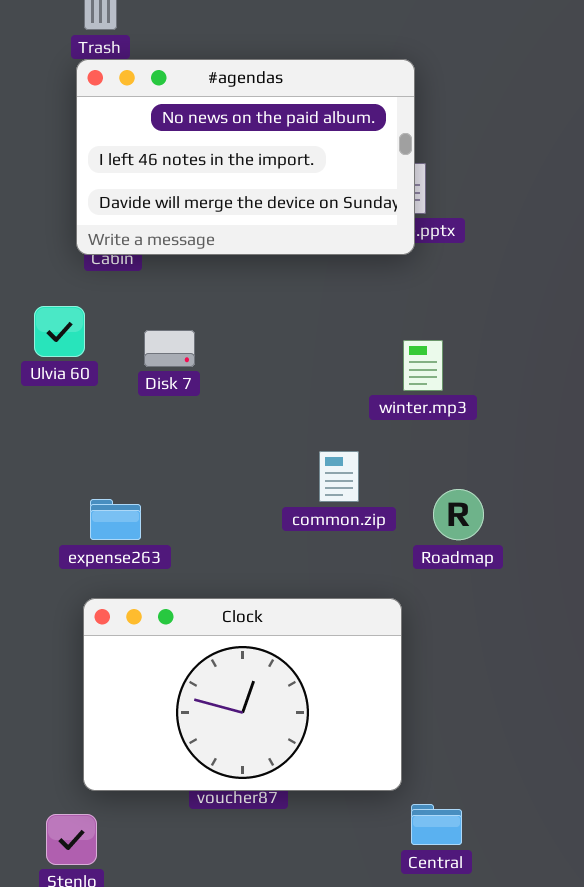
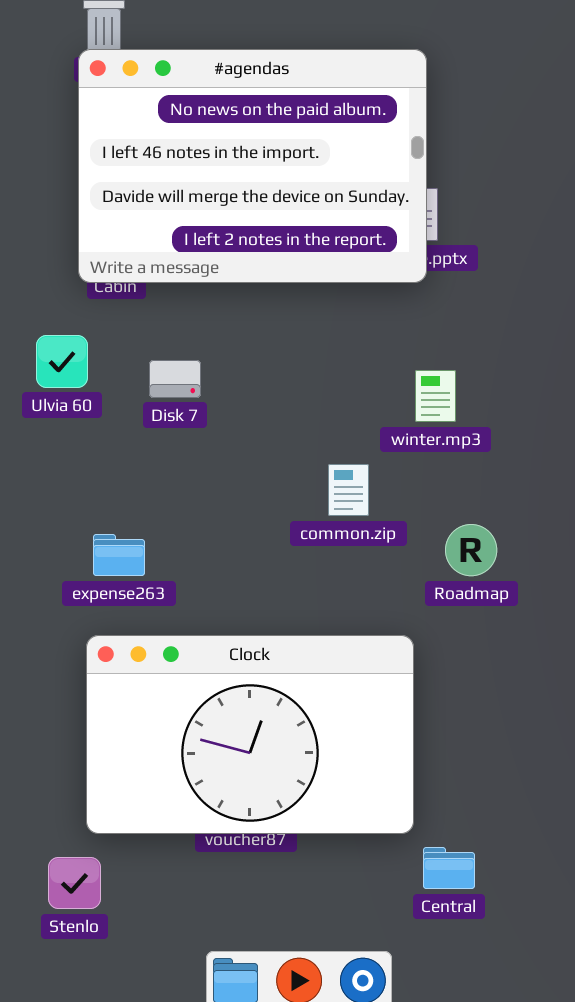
#agendas: [76,59,415,255] -> [78,49,427,283], resized
common.zip: [319,451,359,502] -> [328,464,369,516], moved

